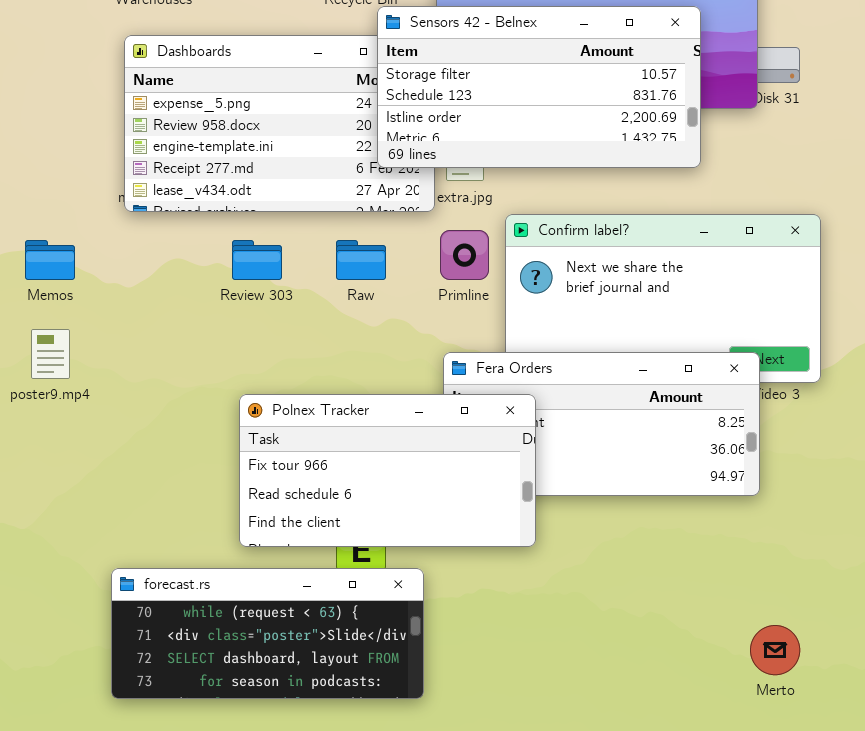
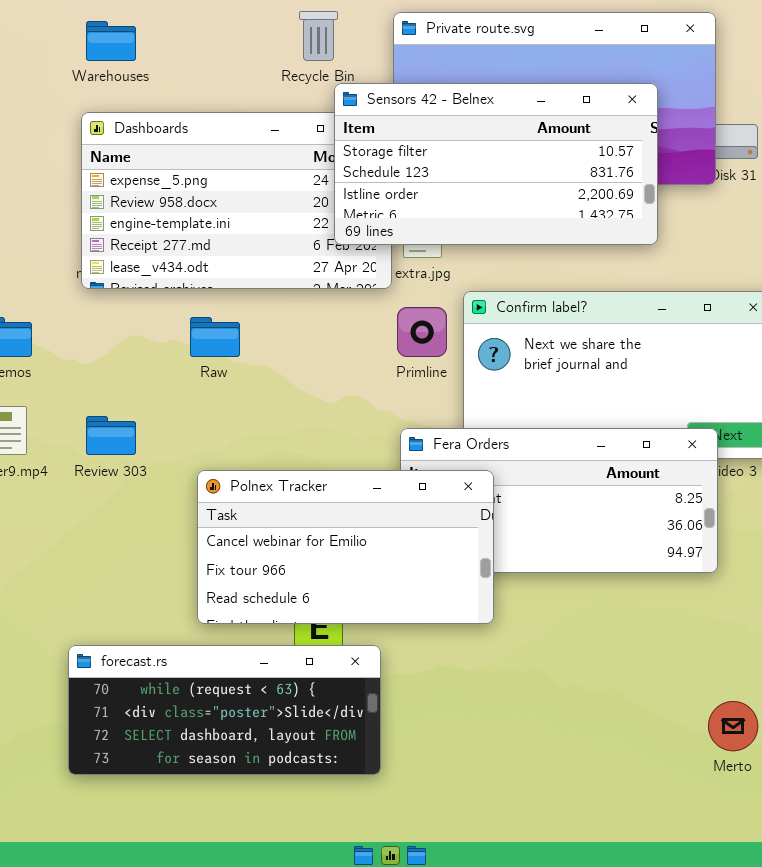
Review 303: [232,240,282,280] -> [86,416,136,455], moved
Raw: [336,240,386,280] -> [190,317,240,357], moved
Polnex Tracker: [239,394,536,547] -> [197,470,494,624], scrolled up 1 row

